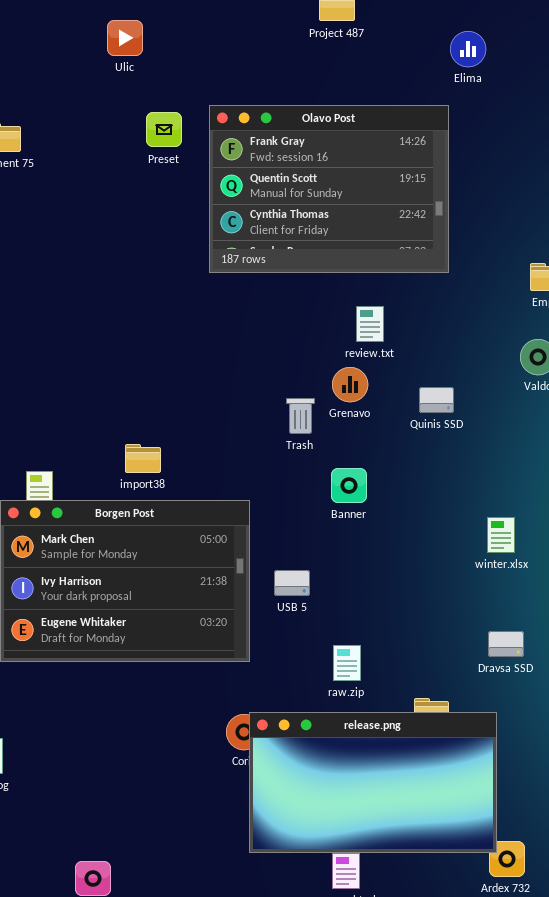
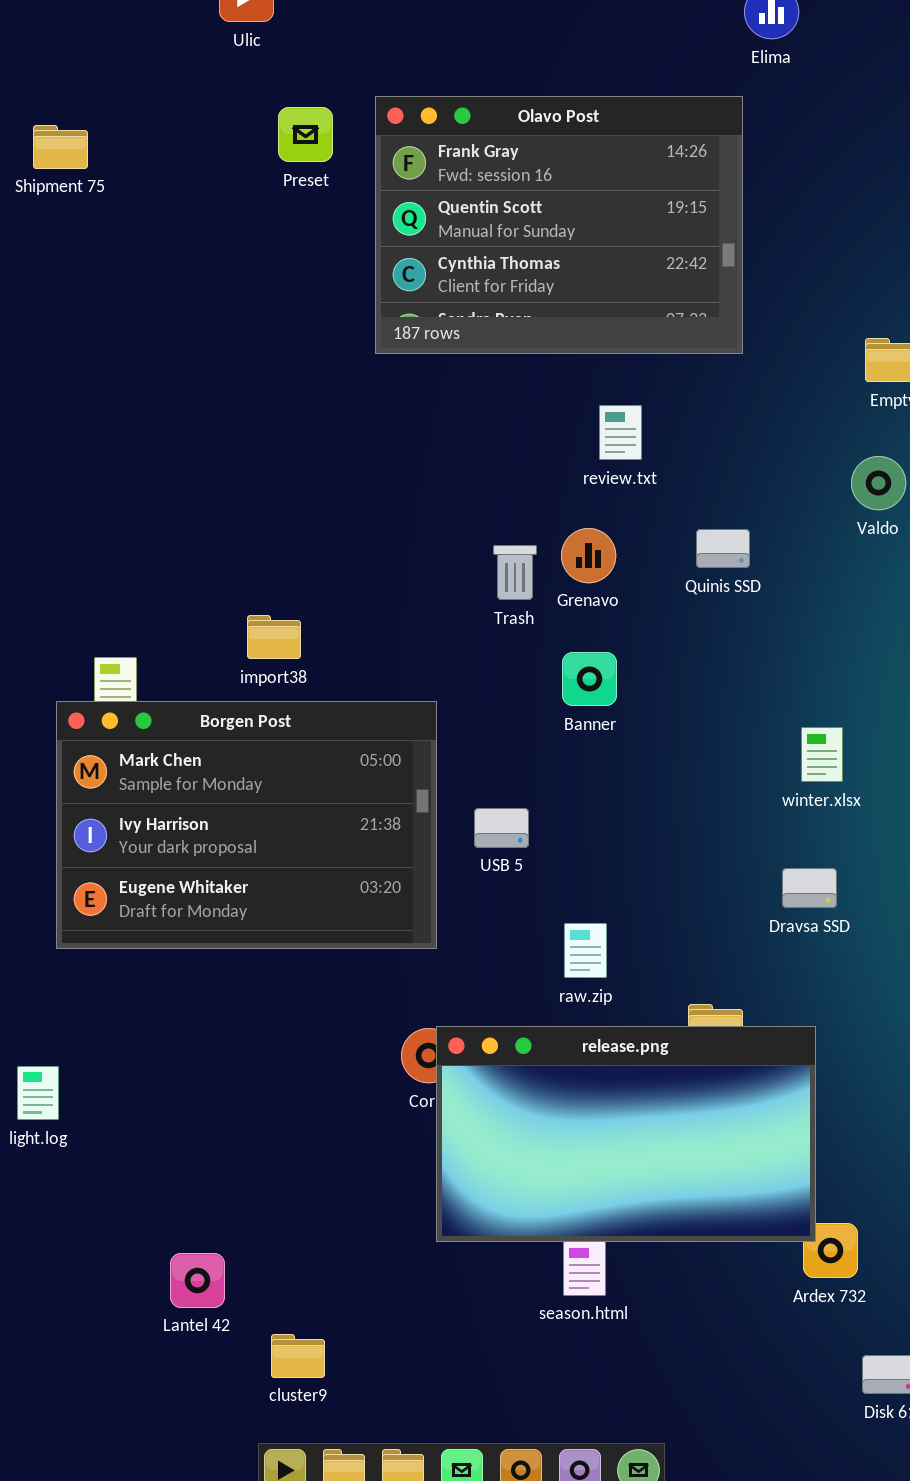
Grenavo: [332,367,368,402] -> [561,528,616,583], moved
Dravsa SSD: [488,631,524,657] -> [782,868,837,908], moved

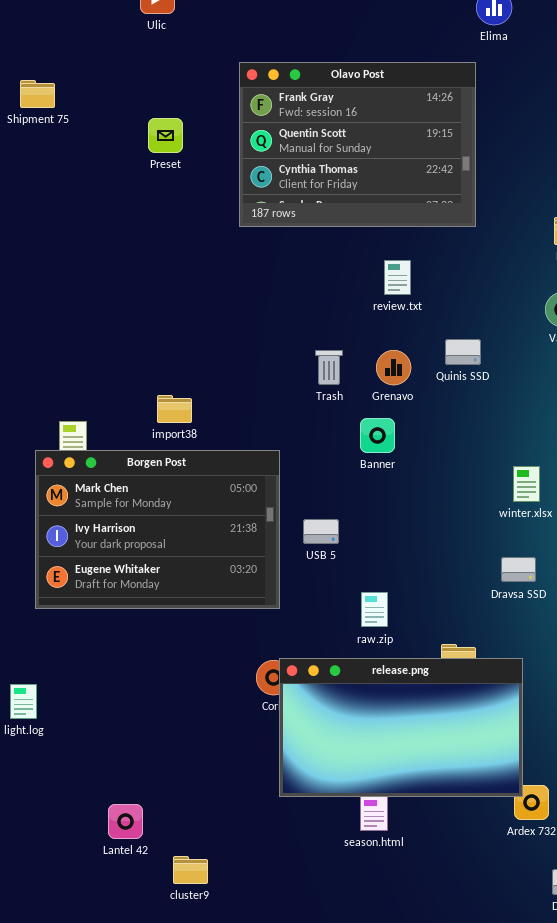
Preset: [278,107,333,162] -> [148,118,183,153], moved
Grenavo: [561,528,616,583] -> [376,350,411,385], moved

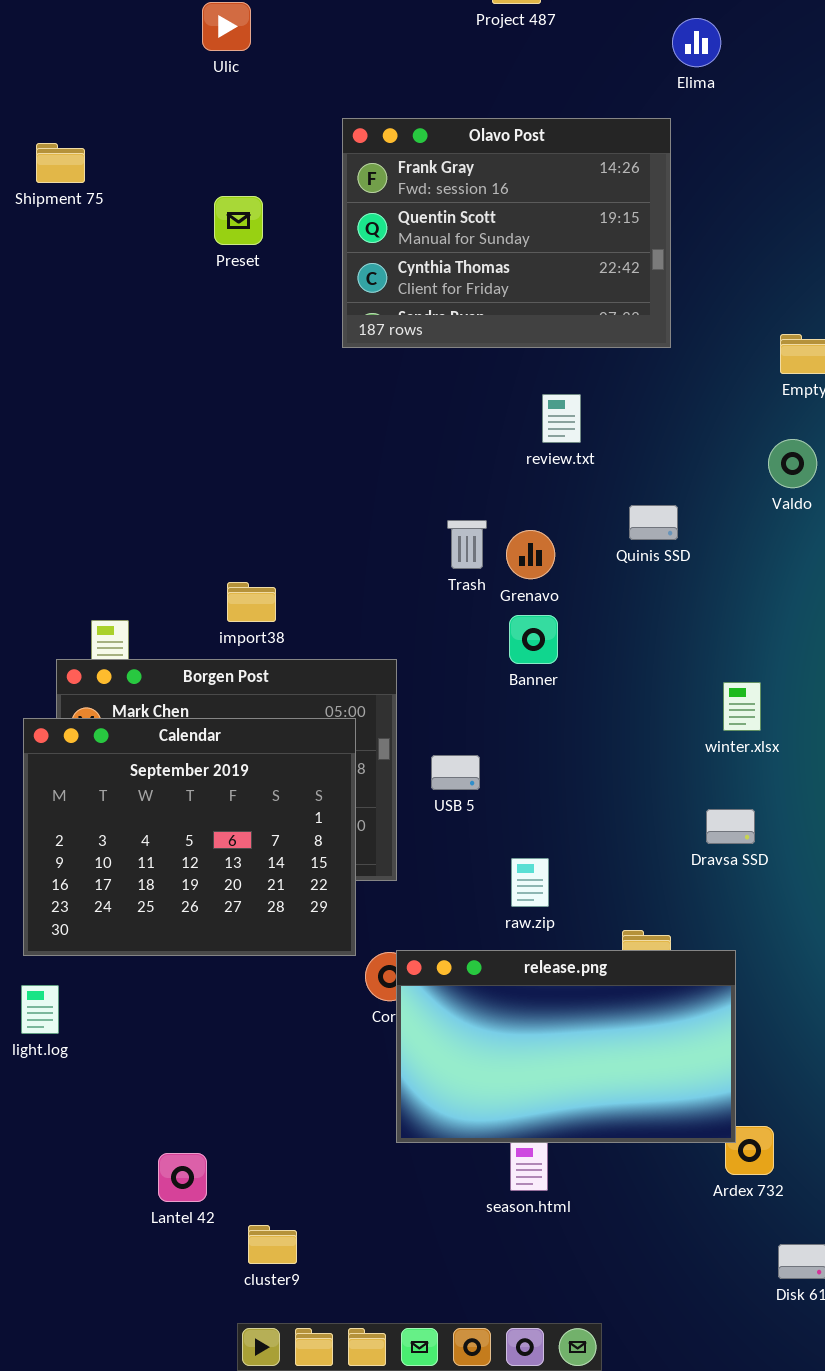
Grenavo: [376,350,411,385] -> [506,530,555,579], moved
Calendar: none -> [23,718,356,956], opened

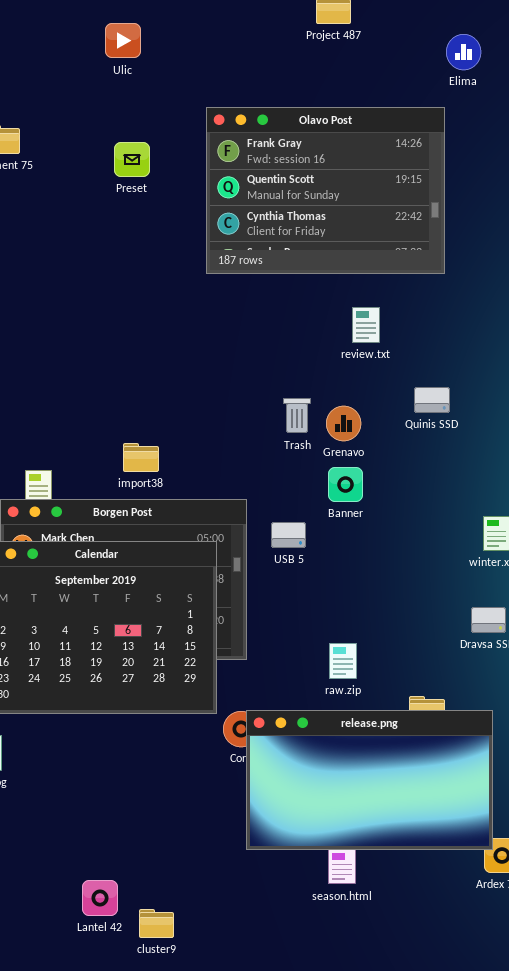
Preset: [214,196,263,245] -> [114,142,150,177], moved
USB 5: [431,755,480,790] -> [271,522,306,548], moved
Lantel 42: [158,1153,207,1202] -> [82,880,118,916], moved

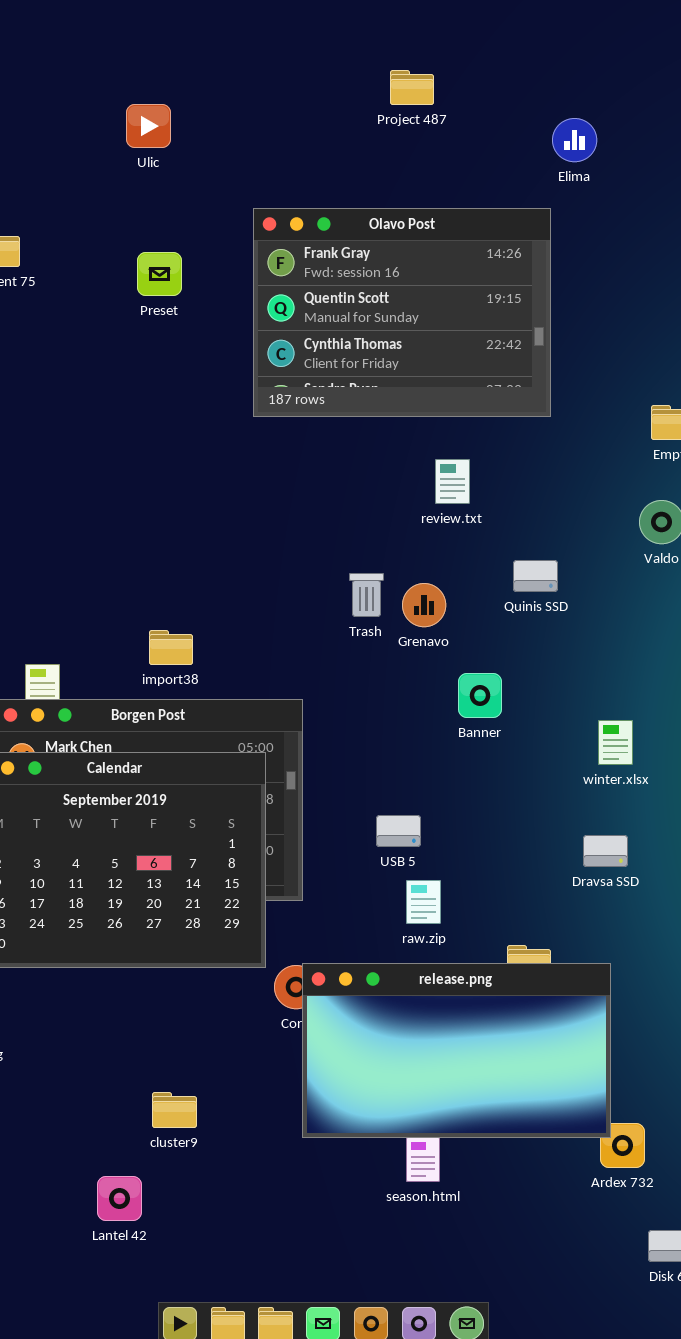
Banner: [328,467,363,502] -> [458,673,502,718], moved
USB 5: [271,522,306,548] -> [376,815,421,847], moved
cluster9: [139,909,174,938] -> [152,1092,197,1128], moved

